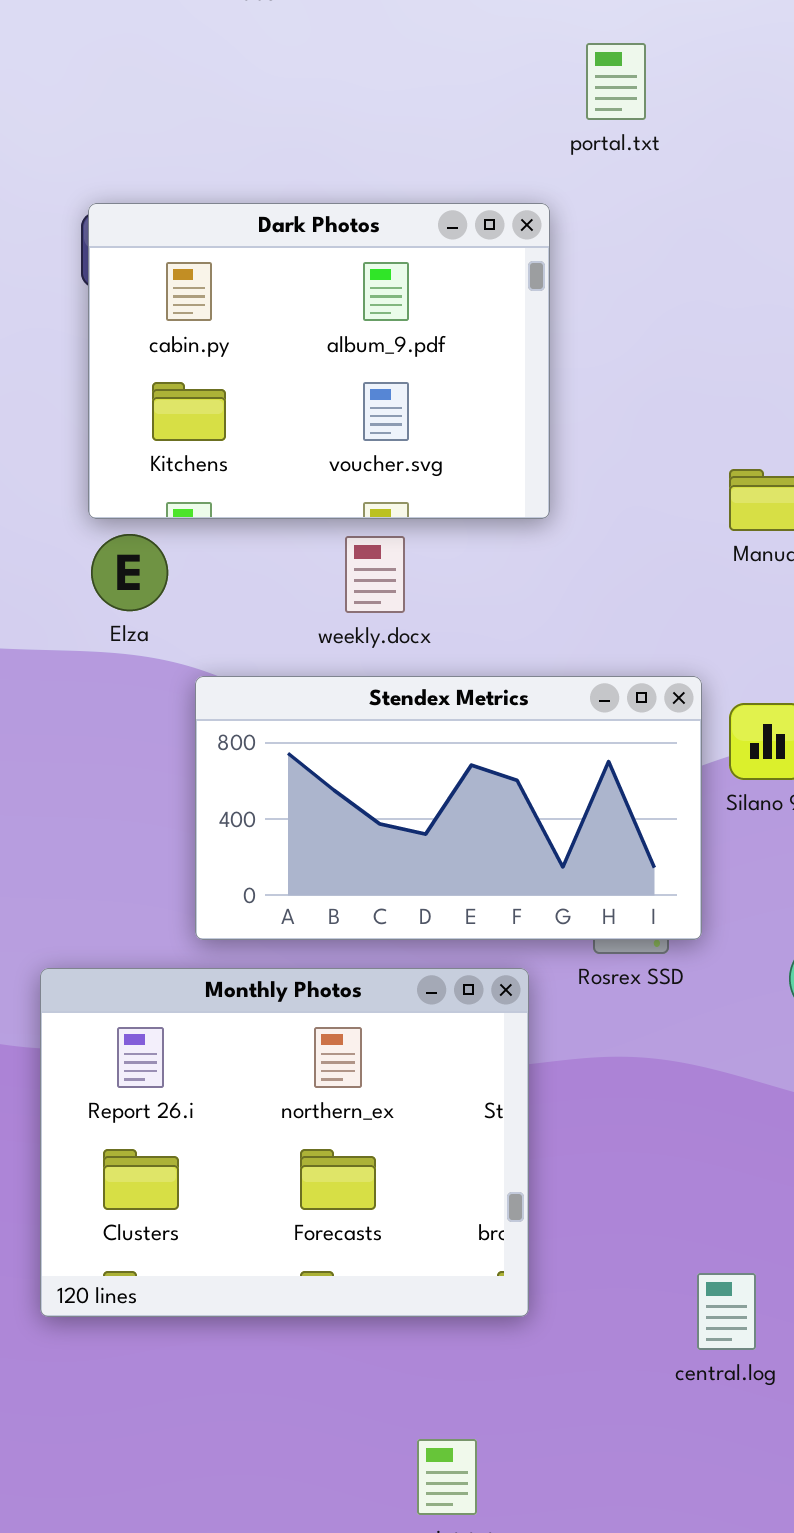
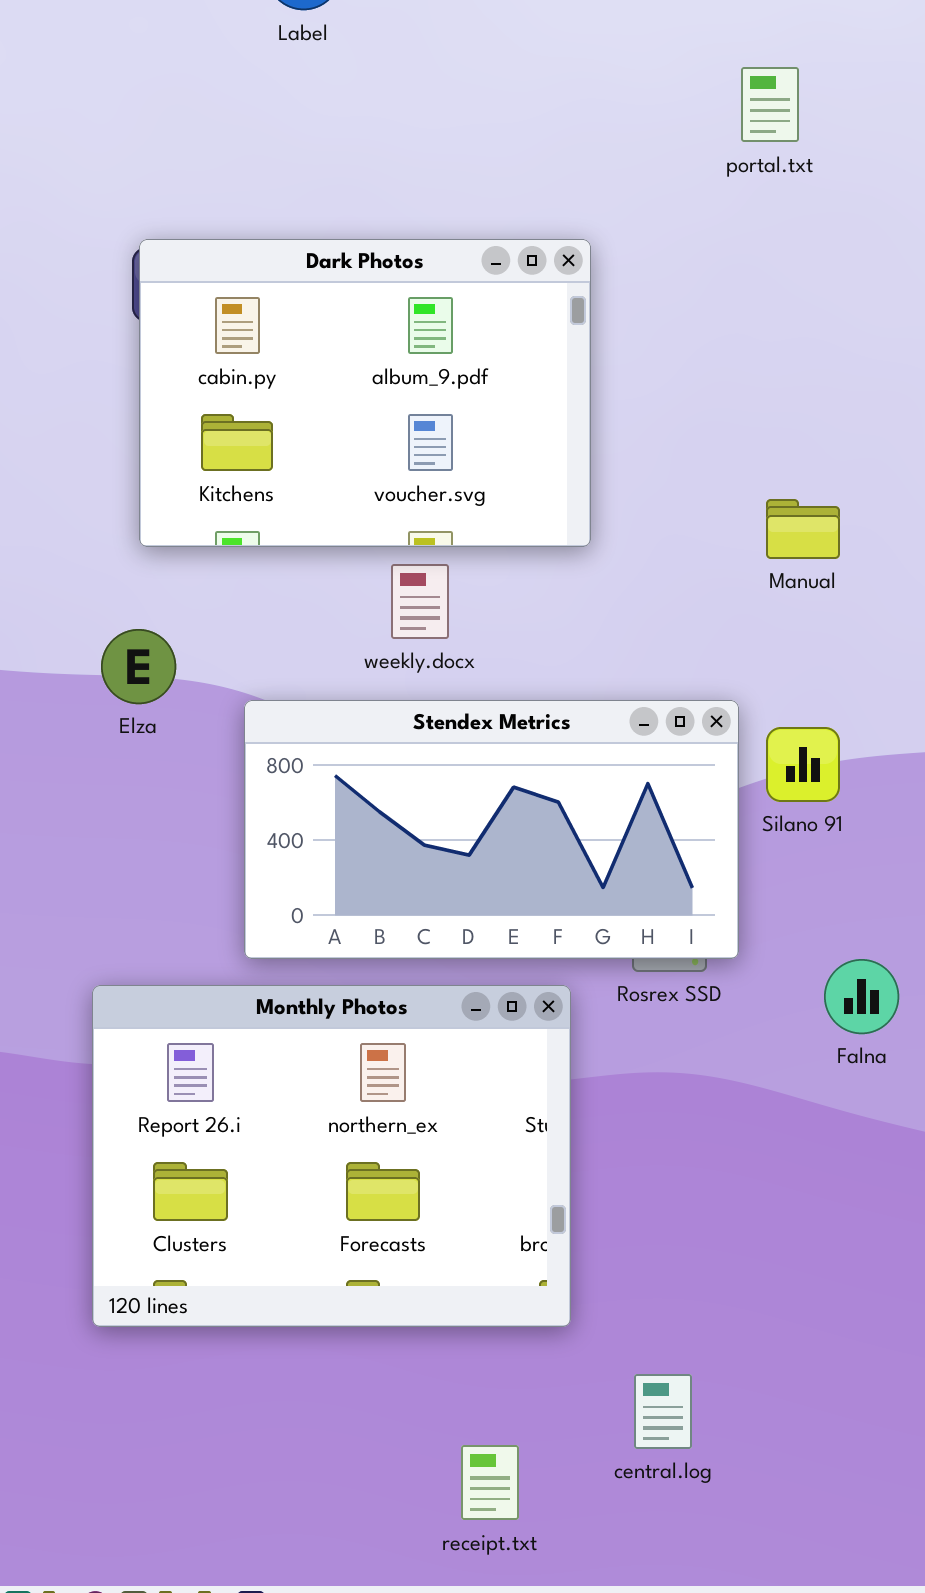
portal.txt: [586,43,646,120] -> [741,67,799,142], moved
Elza: [91,534,168,611] -> [101,629,176,704], moved
central.log: [697,1273,756,1350] -> [634,1374,692,1449], moved

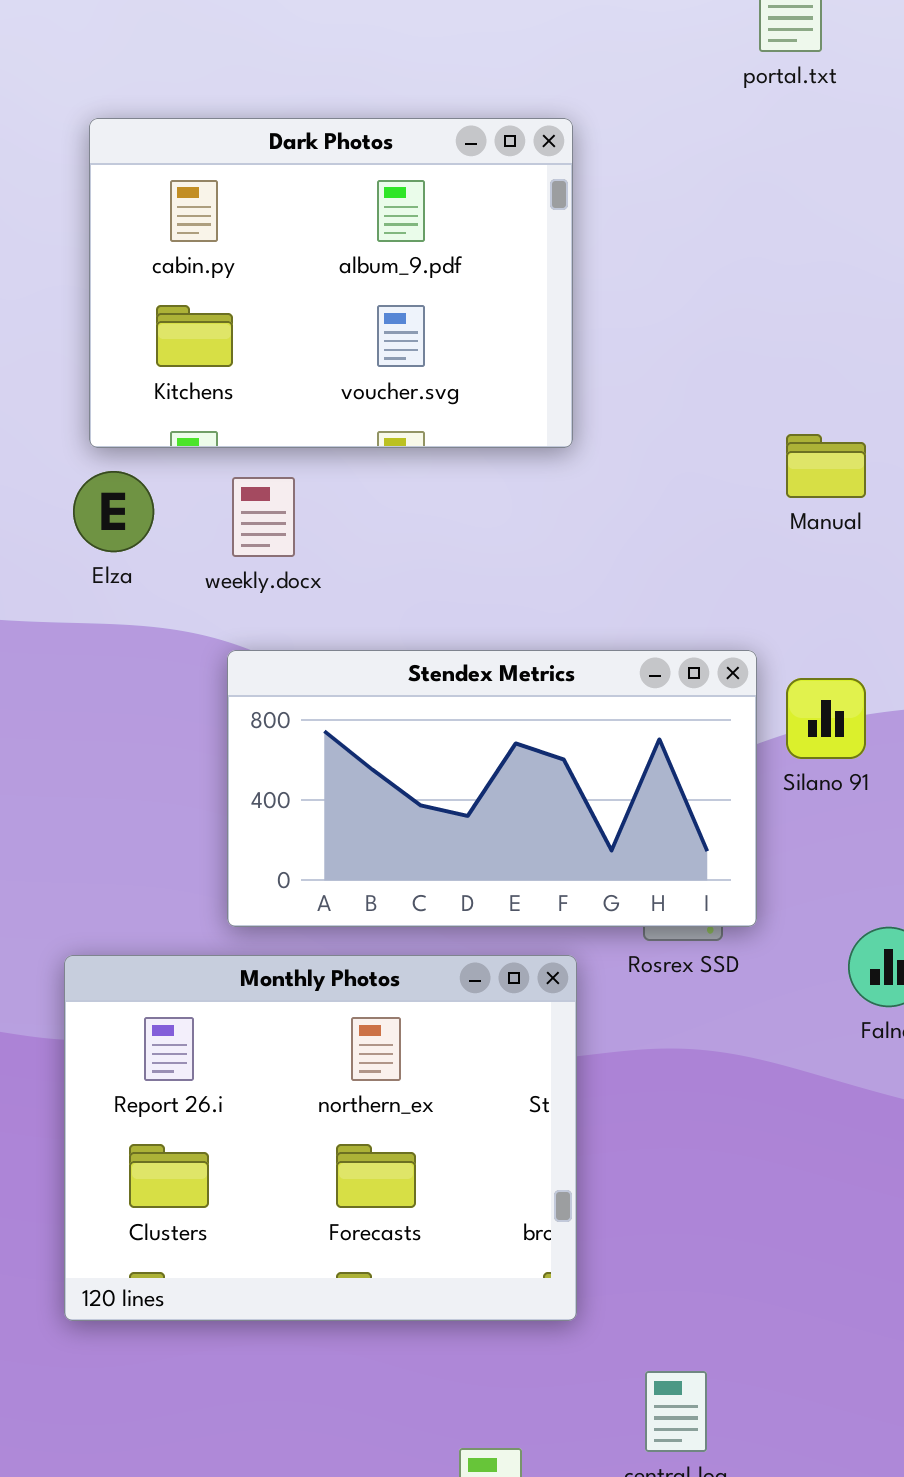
Dark Photos: [139,239,591,547] -> [89,118,573,448], moved
weekly.docx: [391,564,449,639] -> [232,477,295,557], moved
Elza: [101,629,176,704] -> [73,471,154,552], moved

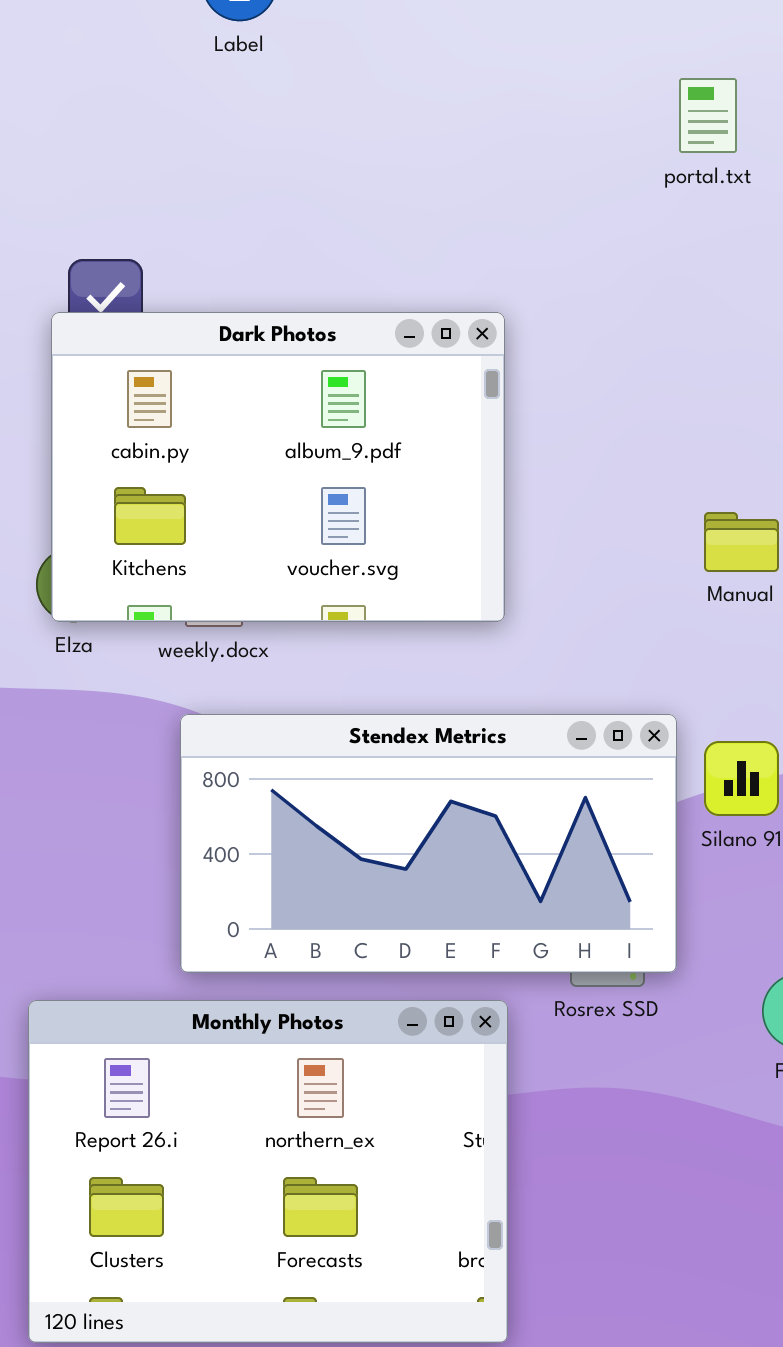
Dark Photos: [89,118,573,448] -> [51,312,505,622], moved

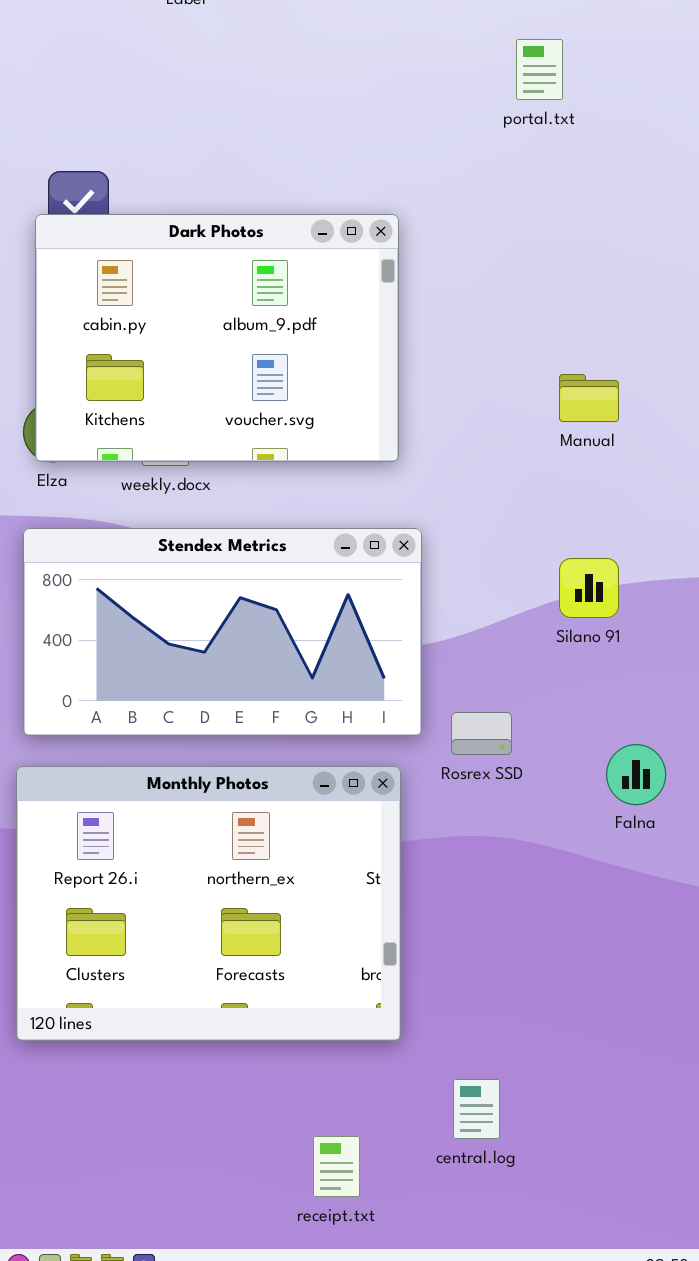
portal.txt: [679,78,737,153] -> [516,39,563,100], moved
Stendex Metrics: [180,714,677,973] -> [23,528,422,736], moved

